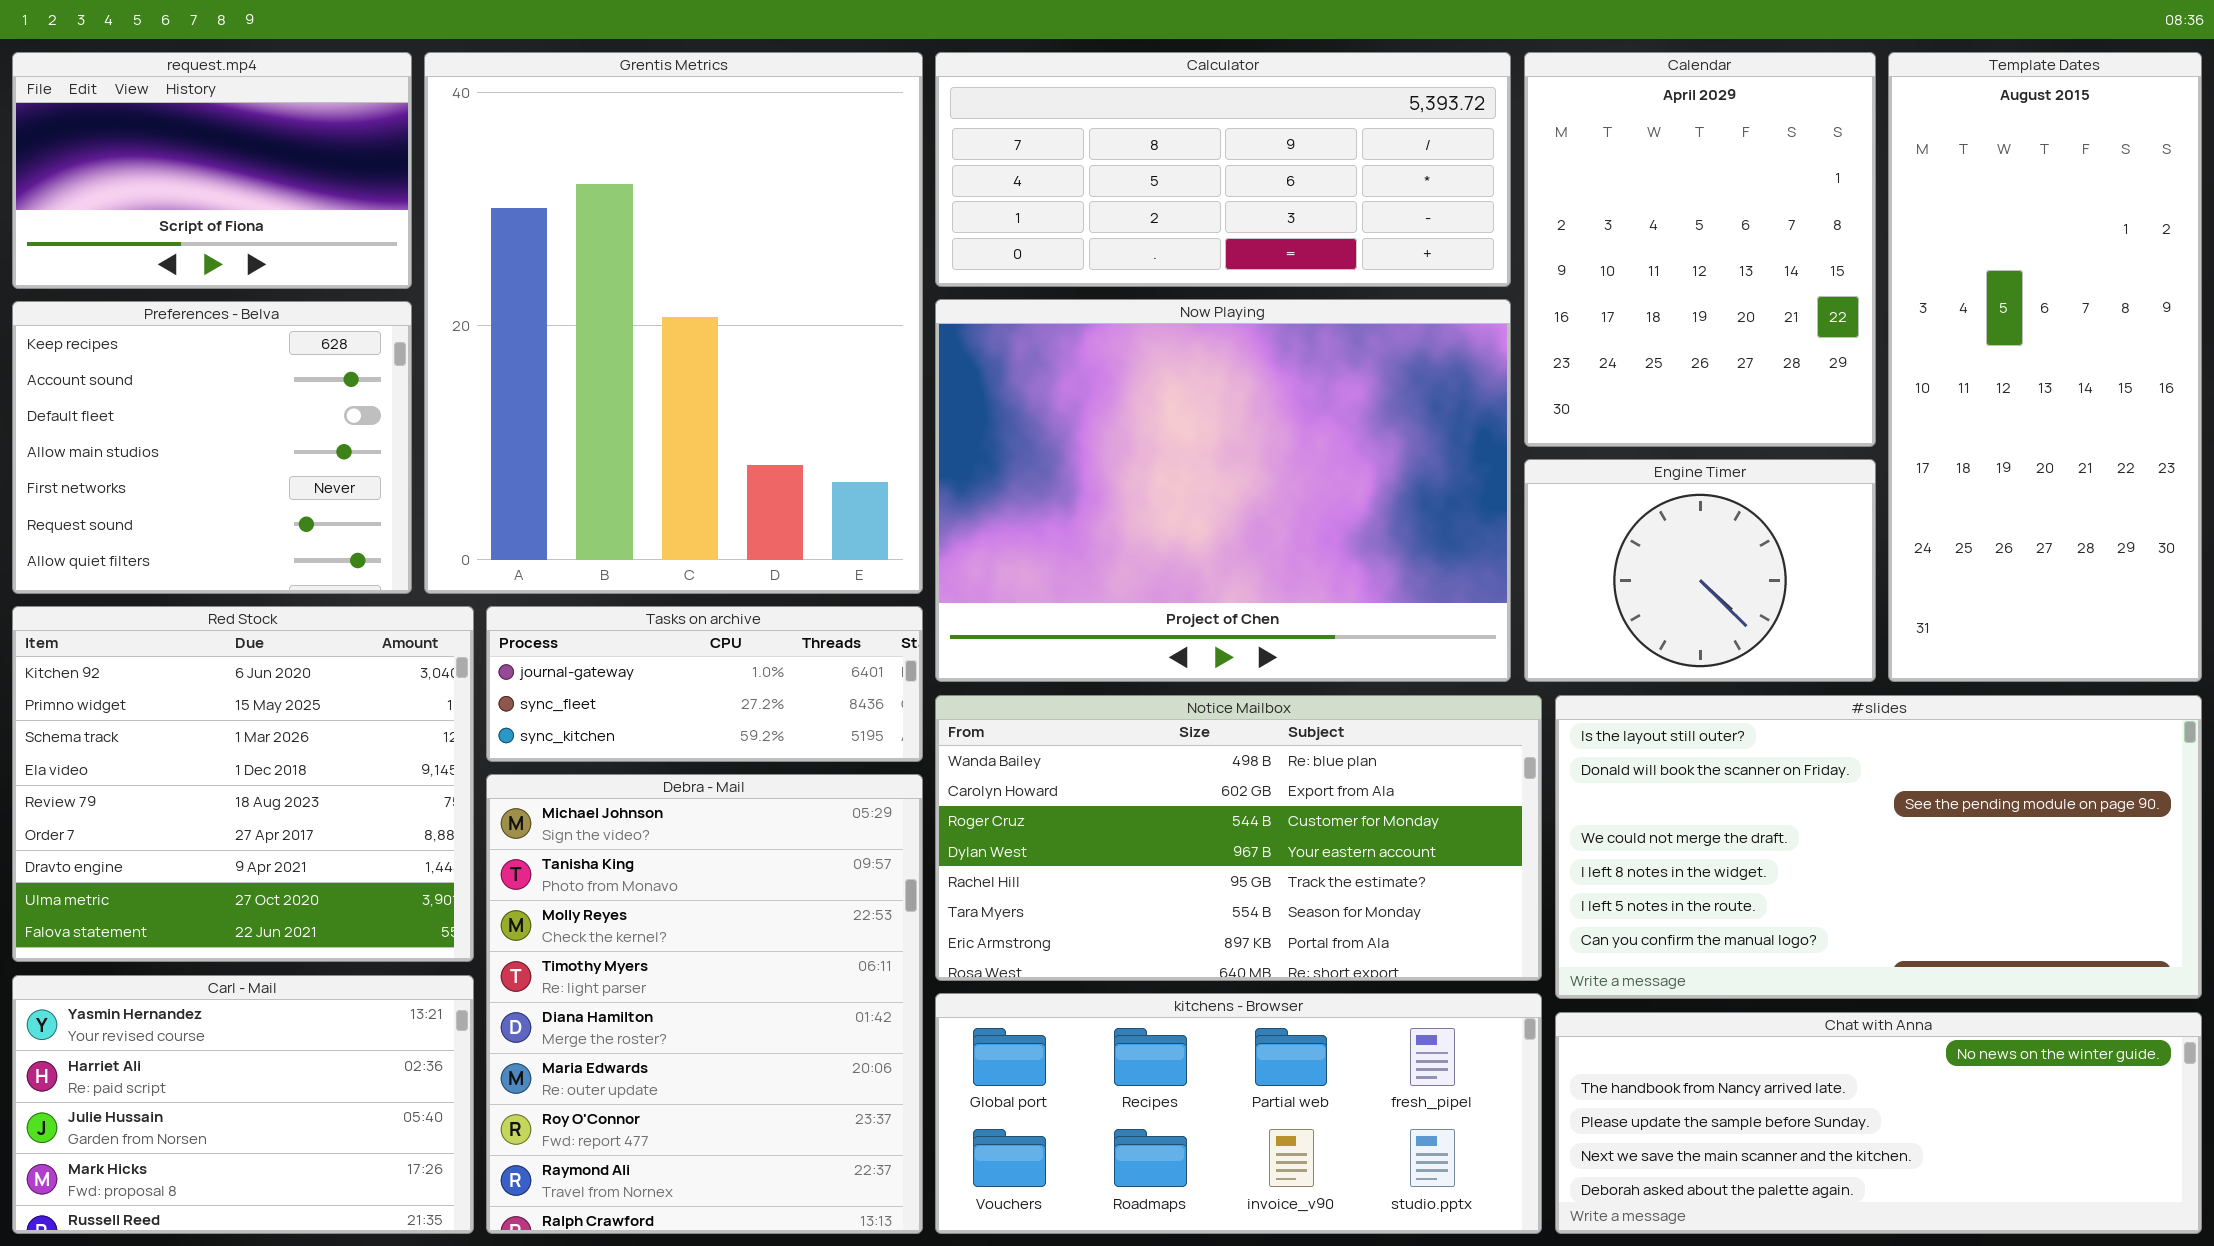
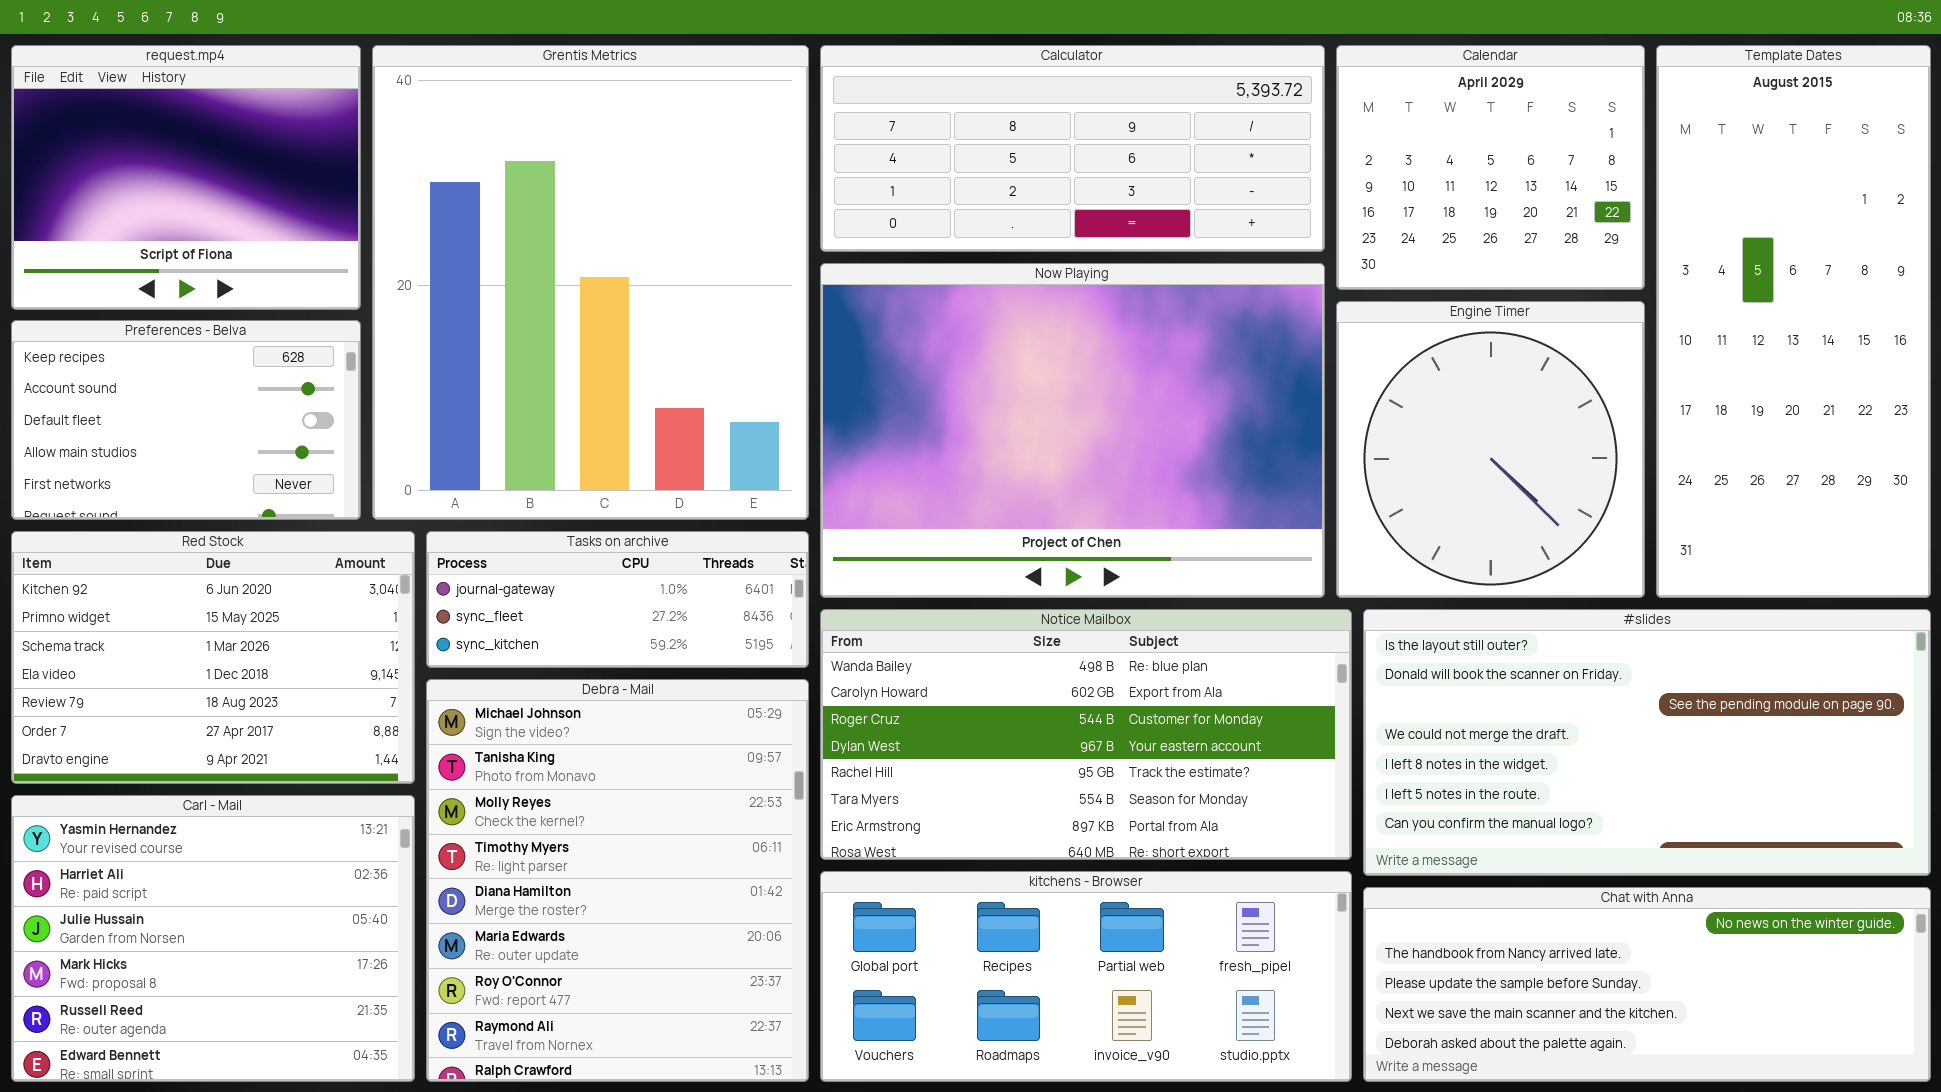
request.mp4: [12,52,412,289] -> [11,45,361,310], resized
Calendar: [1524,52,1876,447] -> [1336,45,1645,290], resized
Preferences - Belva: [12,301,412,594] -> [11,320,361,520], resized
Engine Timer: [1524,459,1876,682] -> [1336,301,1645,598], resized
Red Stock: [12,606,474,962] -> [11,531,415,784], resized
Carl - Mail: [12,975,474,1234] -> [11,795,415,1082], resized

